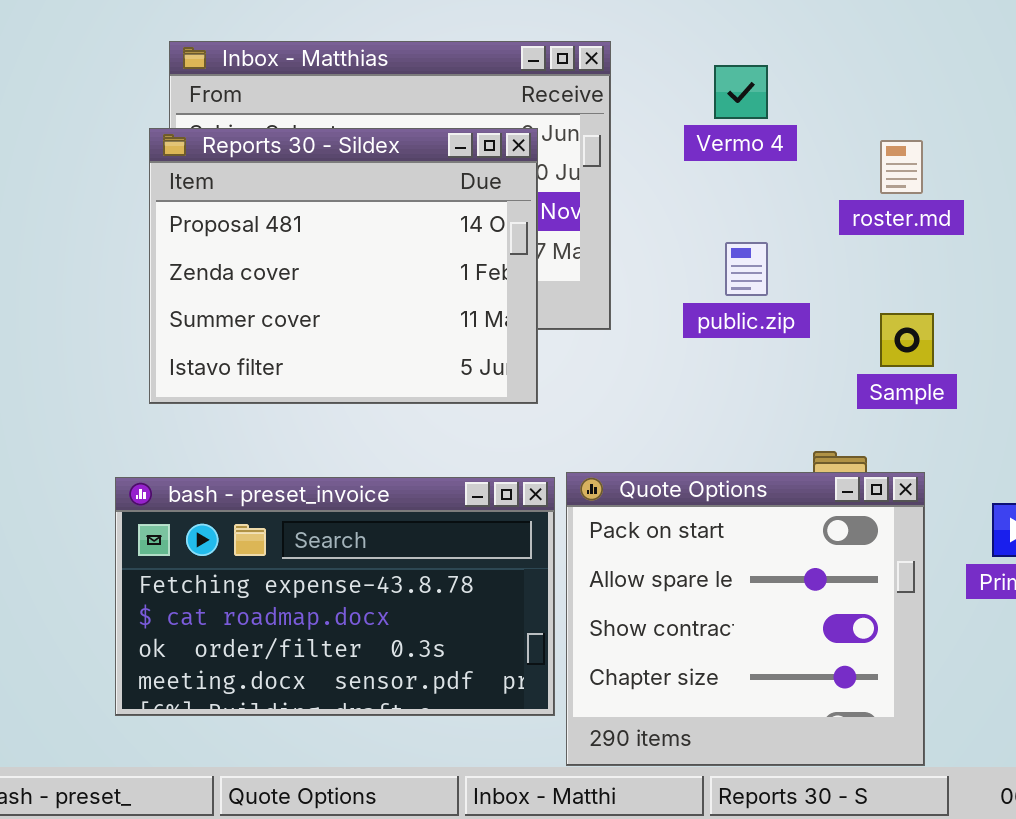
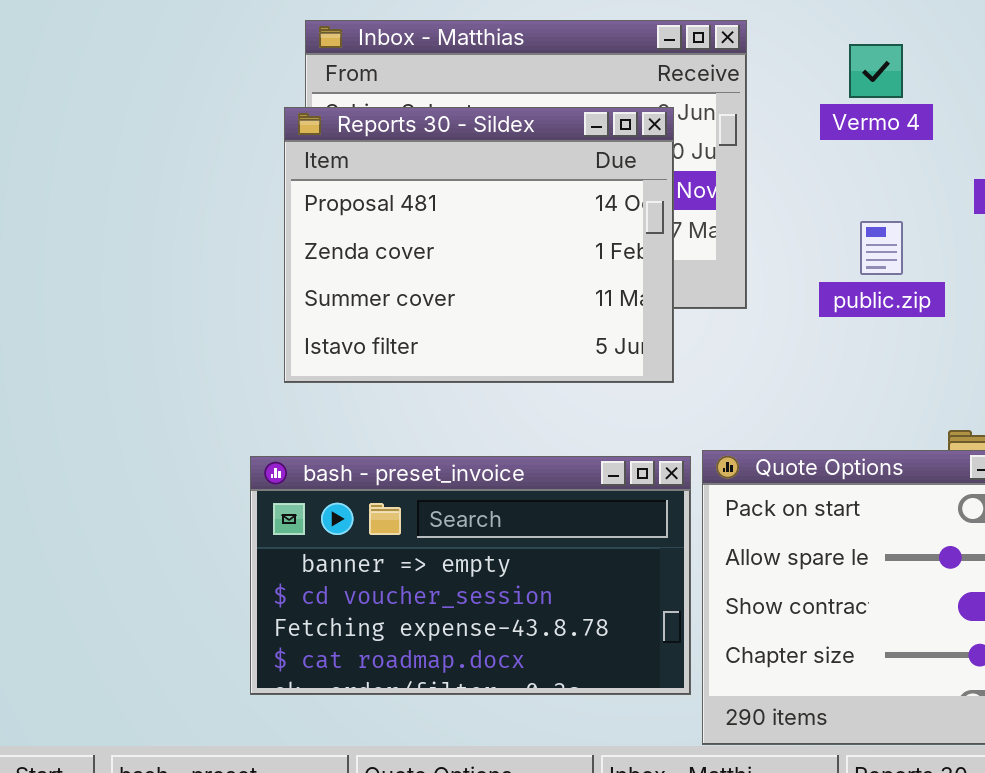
bash - preset_invoice: [115,477,555,716] -> [250,456,691,695], scrolled up 2 rows

